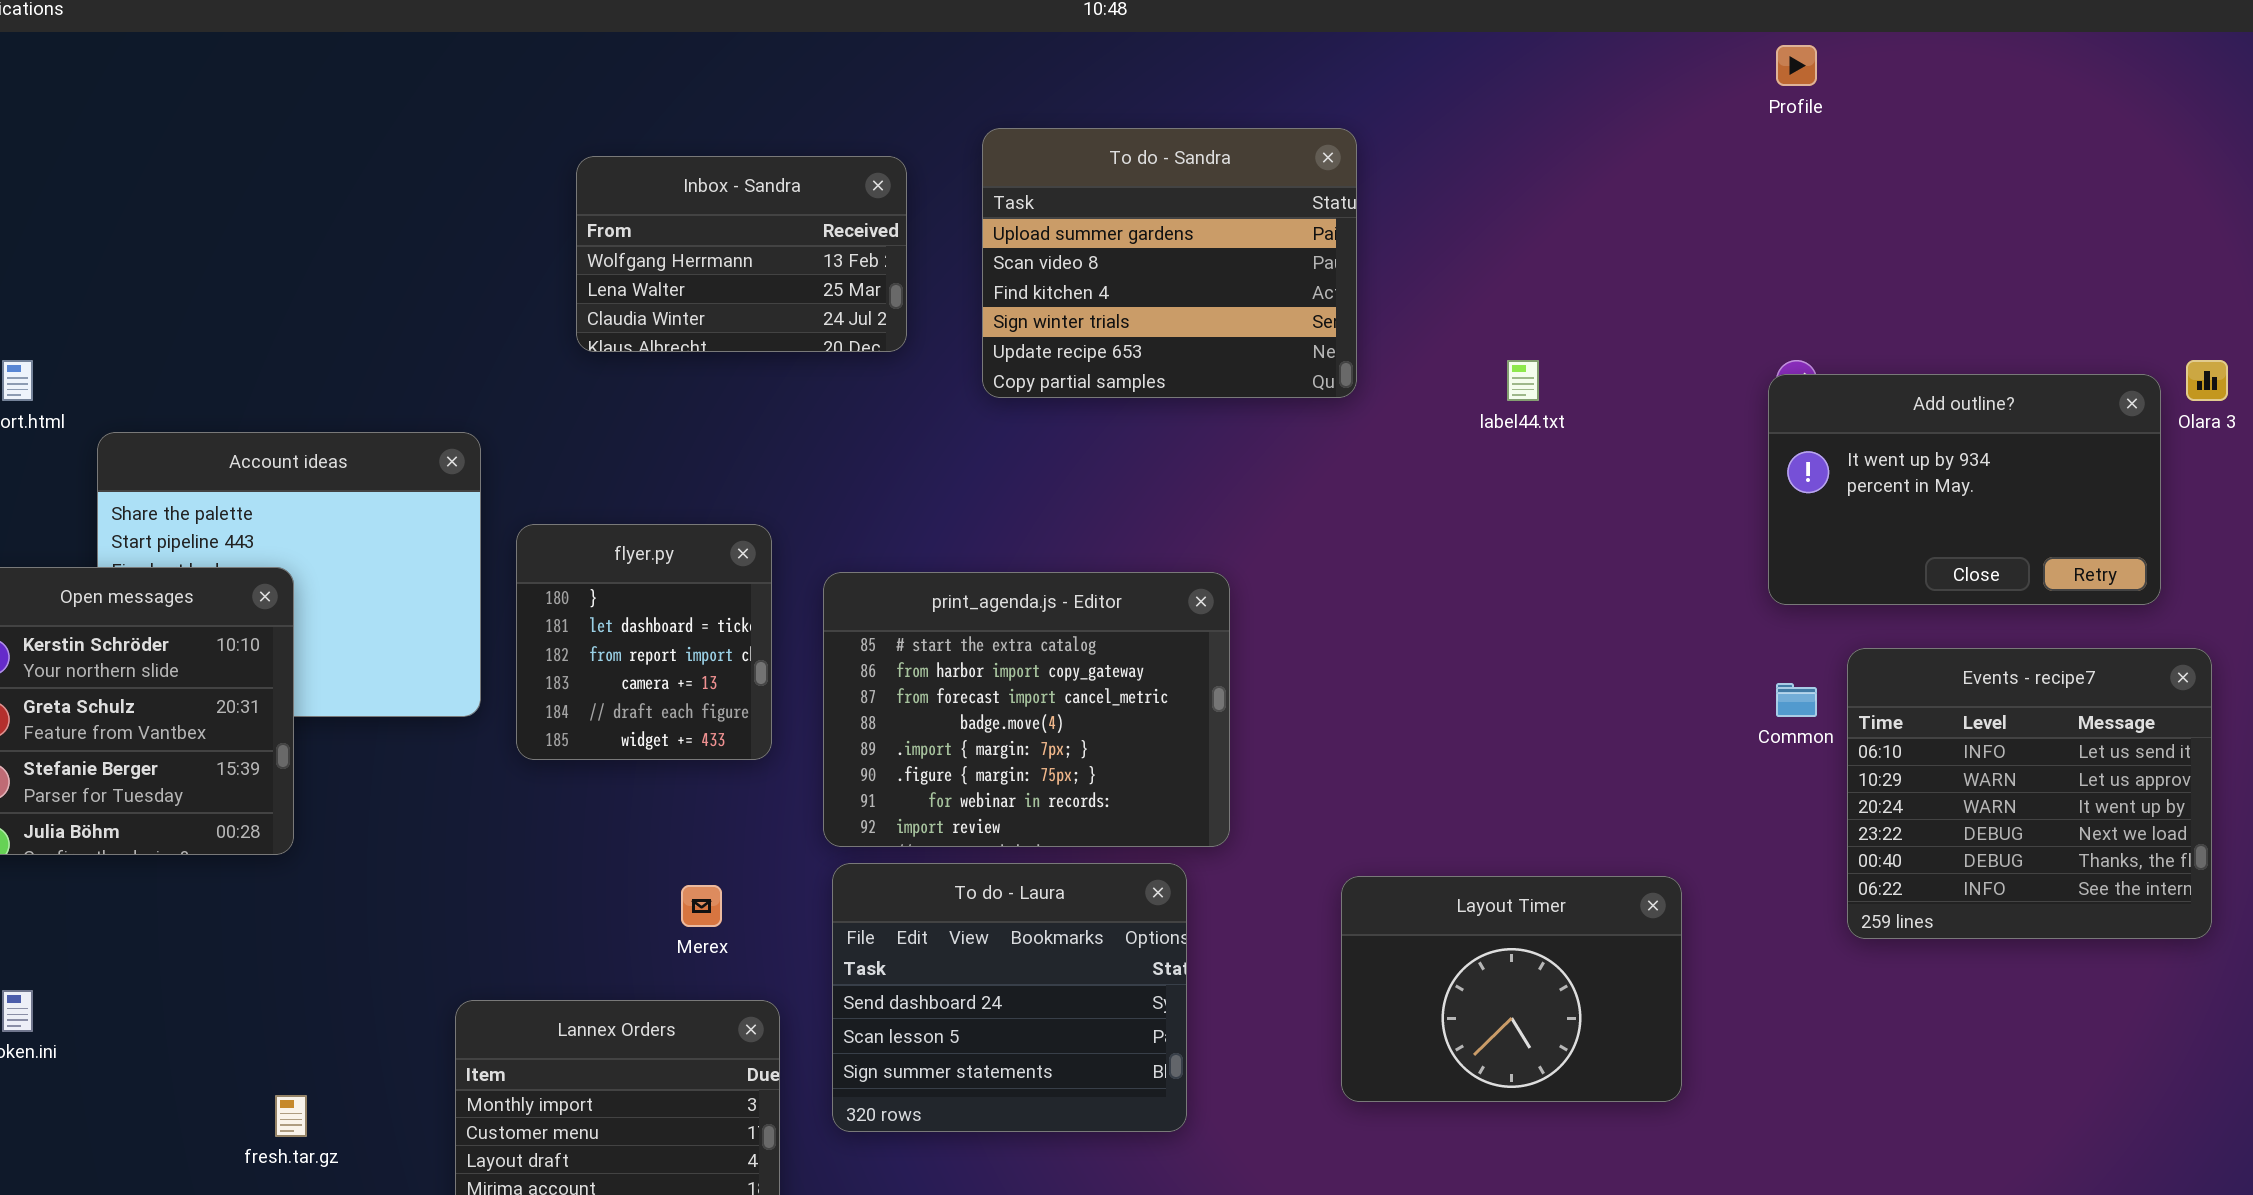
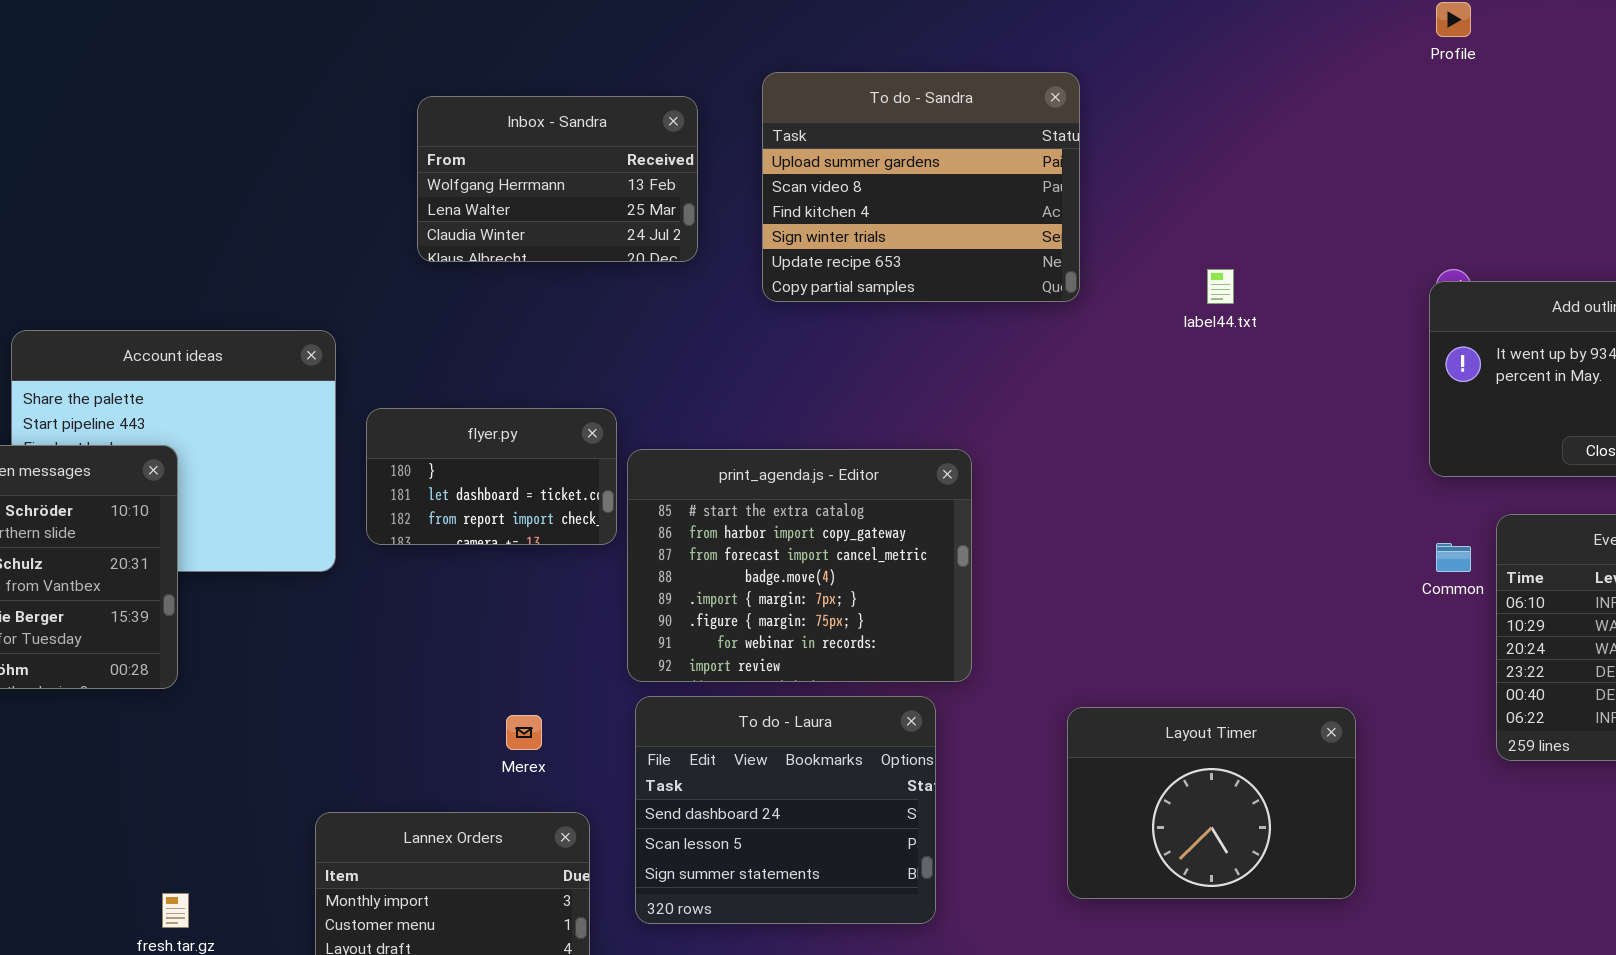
flyer.py: [516,524,772,760] -> [366,408,617,545], resized

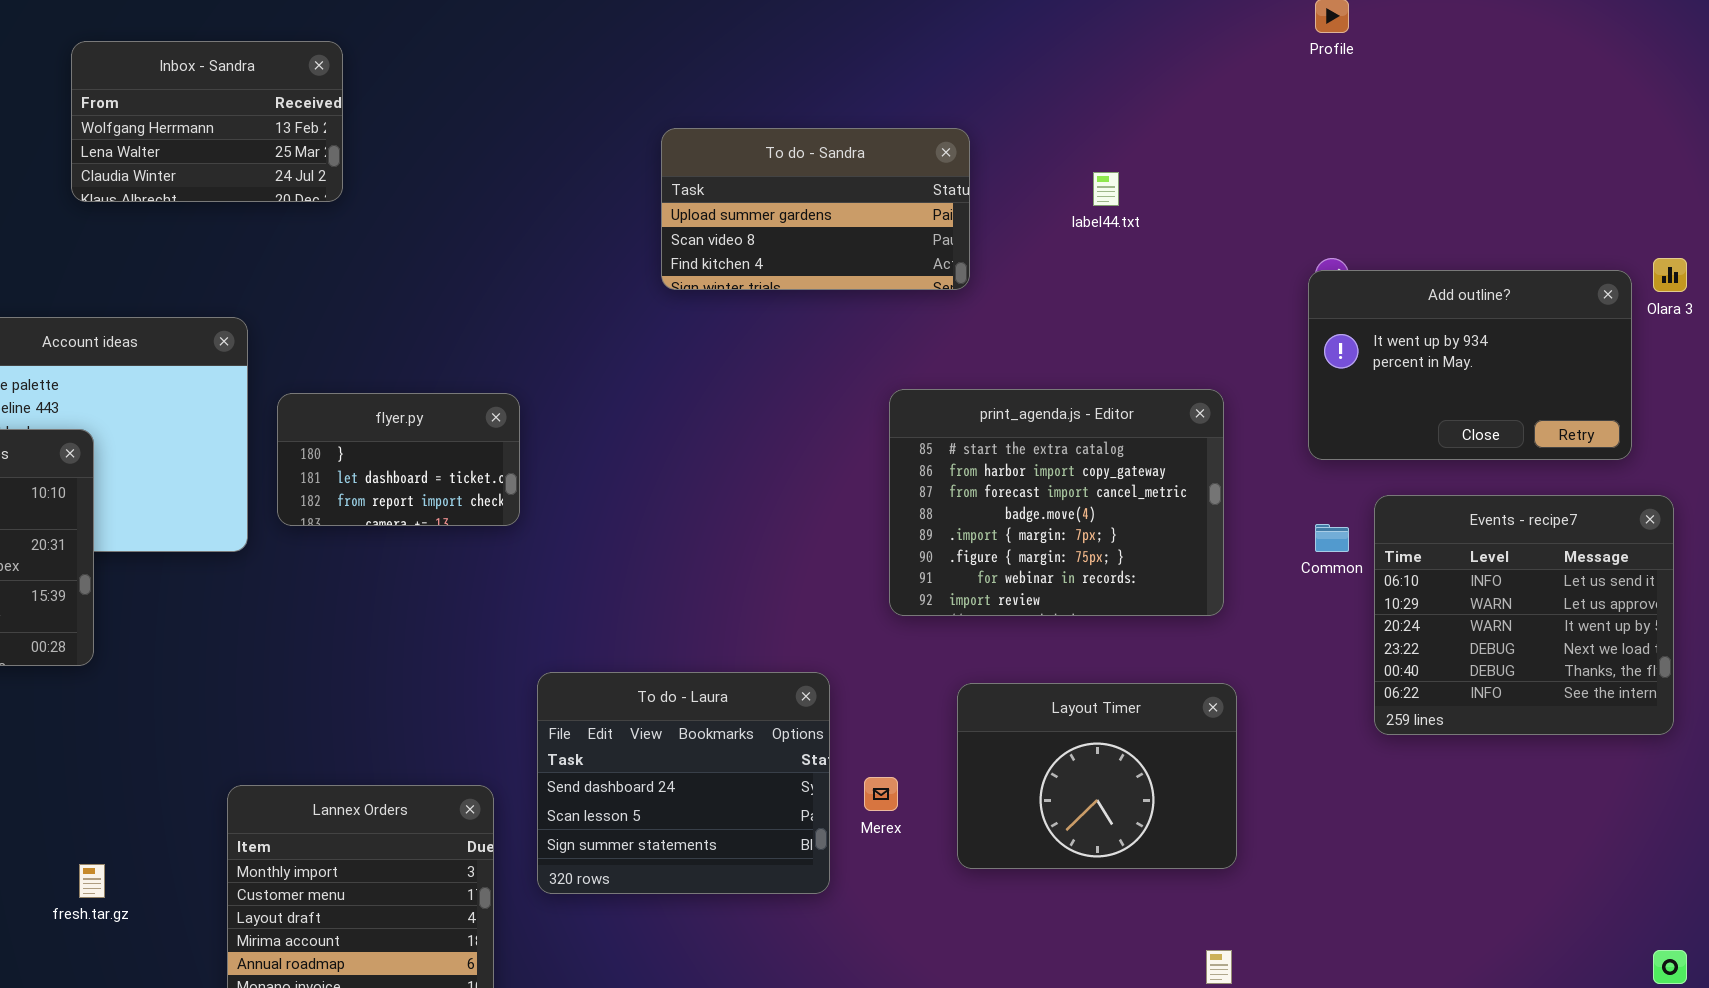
To do - Sandra: [762,72,1080,302] -> [661,128,970,290], resized
Inbox - Sandra: [417,96,698,262] -> [71,41,343,202], moved
label44.txt: [1207,269,1234,304] -> [1093,172,1119,206], moved
print_agenda.js - Editor: [627,449,972,682] -> [889,389,1224,616], moved
Merex: [506,715,542,750] -> [864,777,898,811], moved

